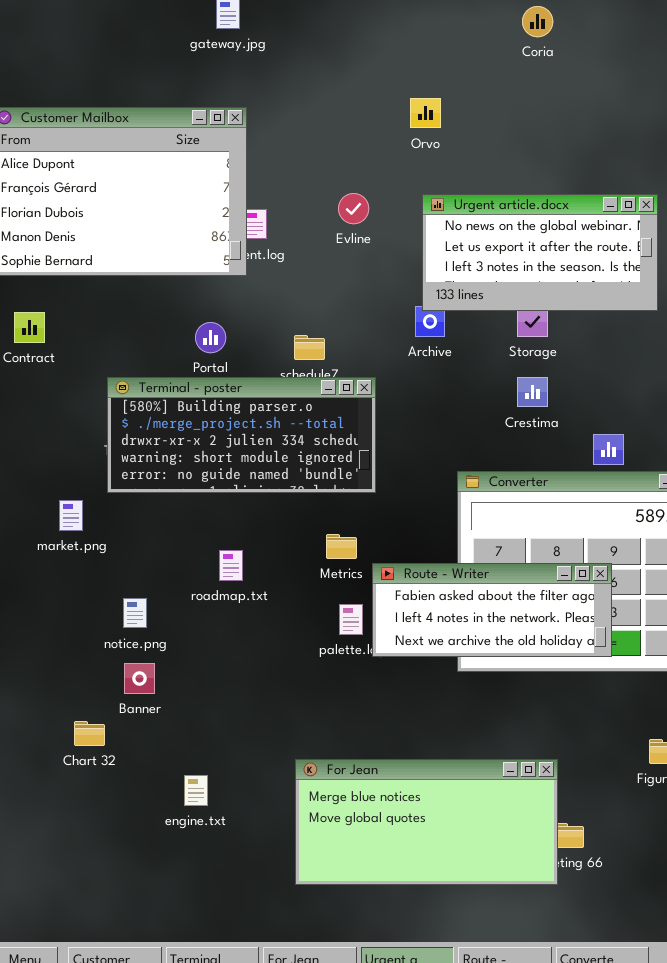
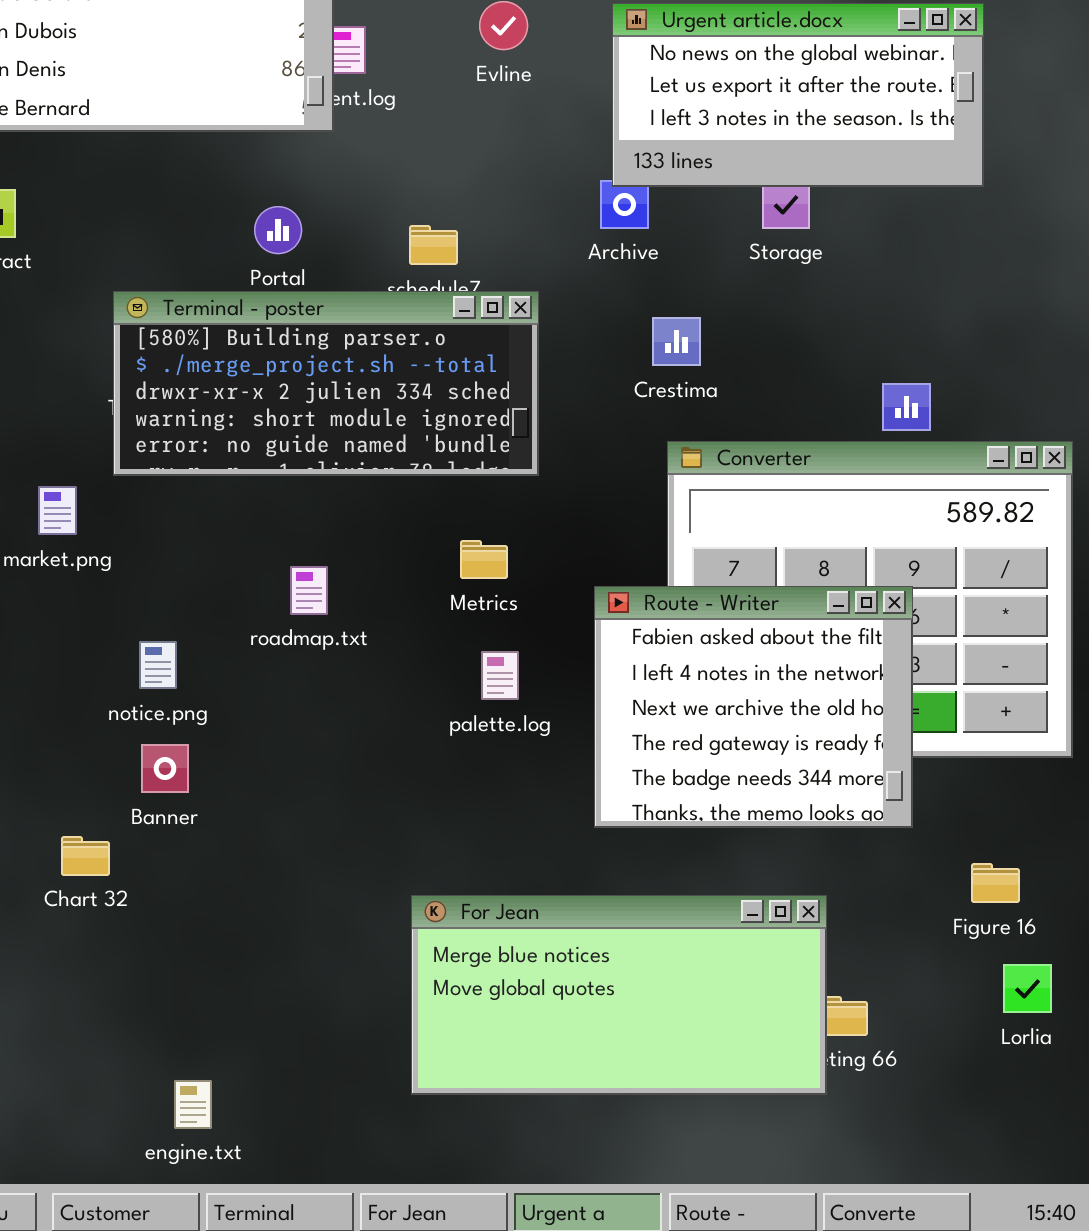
Crestima: [517,377,548,407] -> [652,317,701,366], moved
Route - Writer: [372,563,612,657] -> [594,586,913,828], resized
engine.txt: [184,775,208,806] -> [174,1080,212,1129], moved

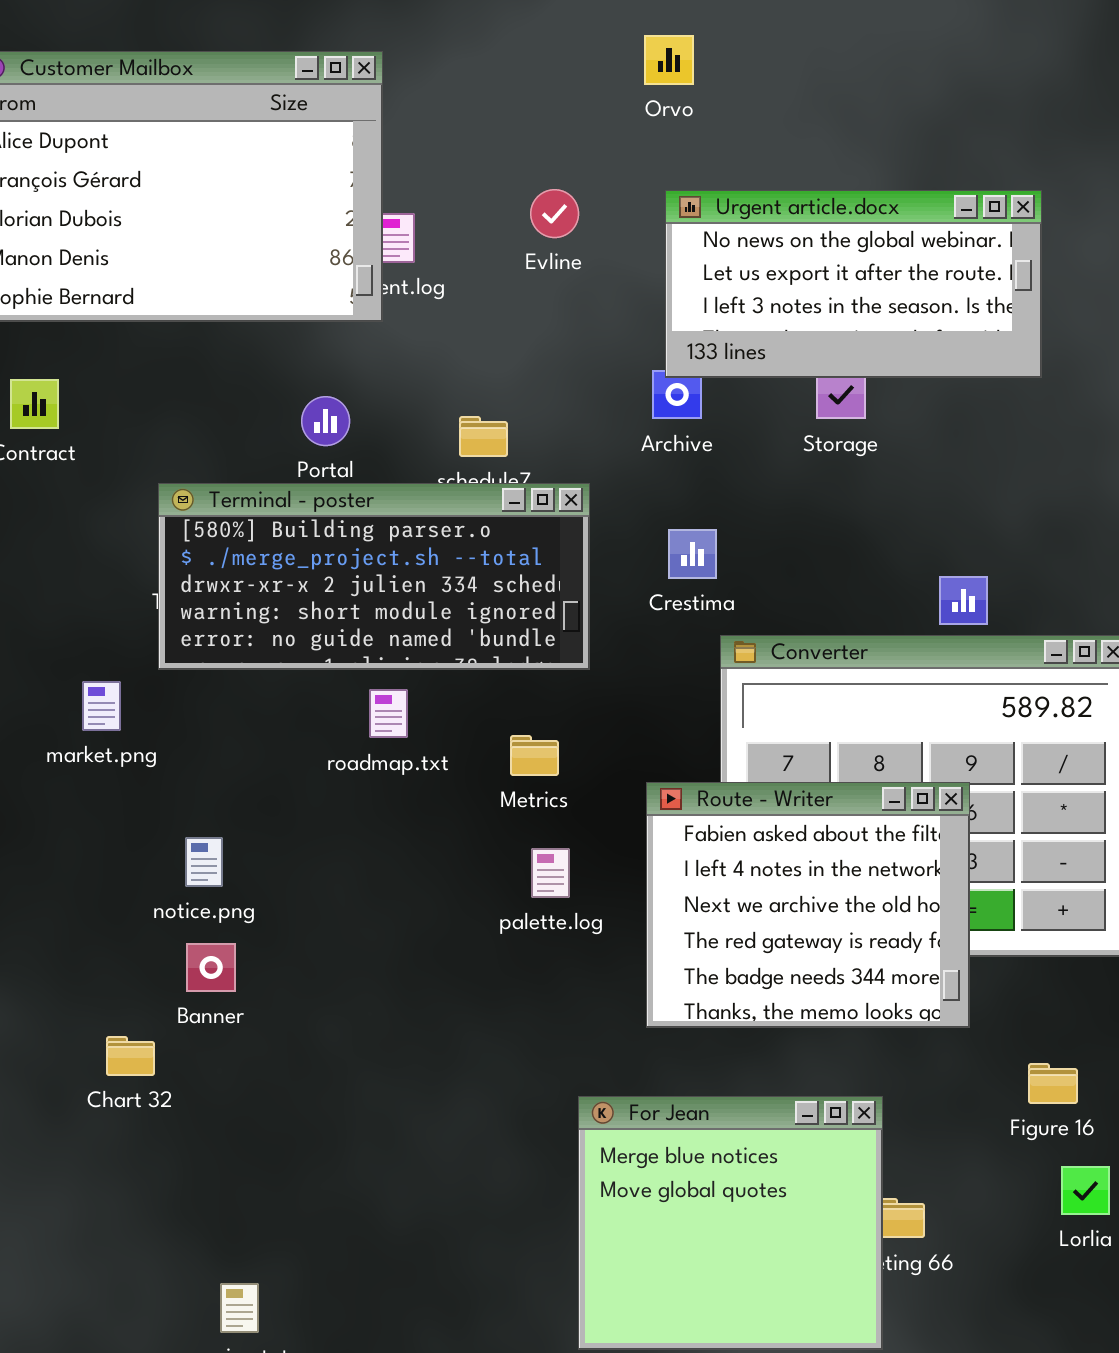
Crestima: [652,317,701,366] -> [668,529,717,579], moved
roadmap.txt: [290,566,328,615] -> [369,689,408,738], moved
For Jean: [411,895,827,1095] -> [578,1096,883,1350], resized

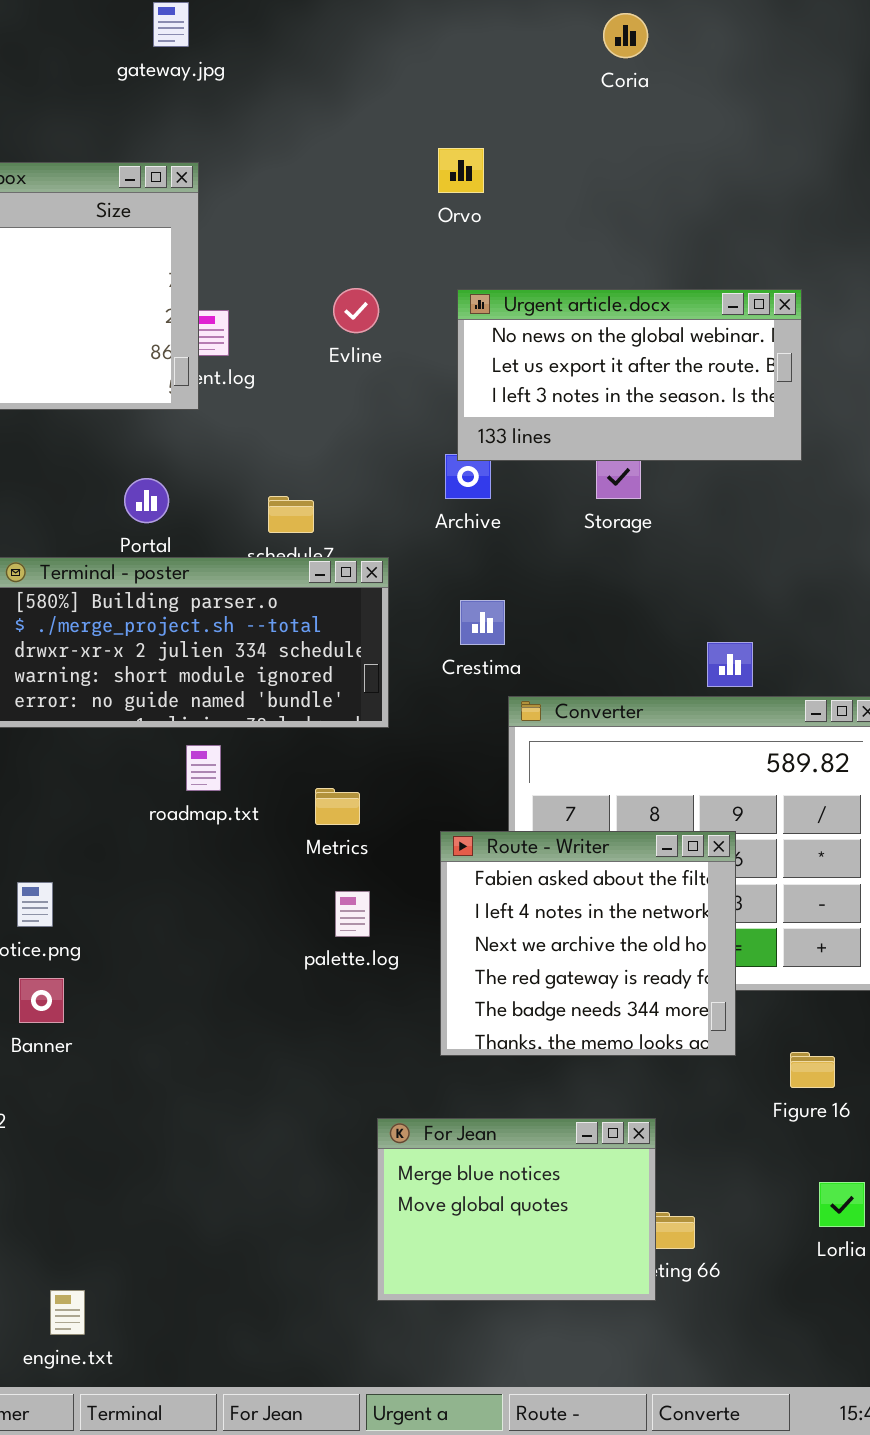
Figure 16: [1028,1063,1078,1104] -> [790,1052,835,1088], moved
For Jean: [578,1096,883,1350] -> [377,1118,656,1301], resized

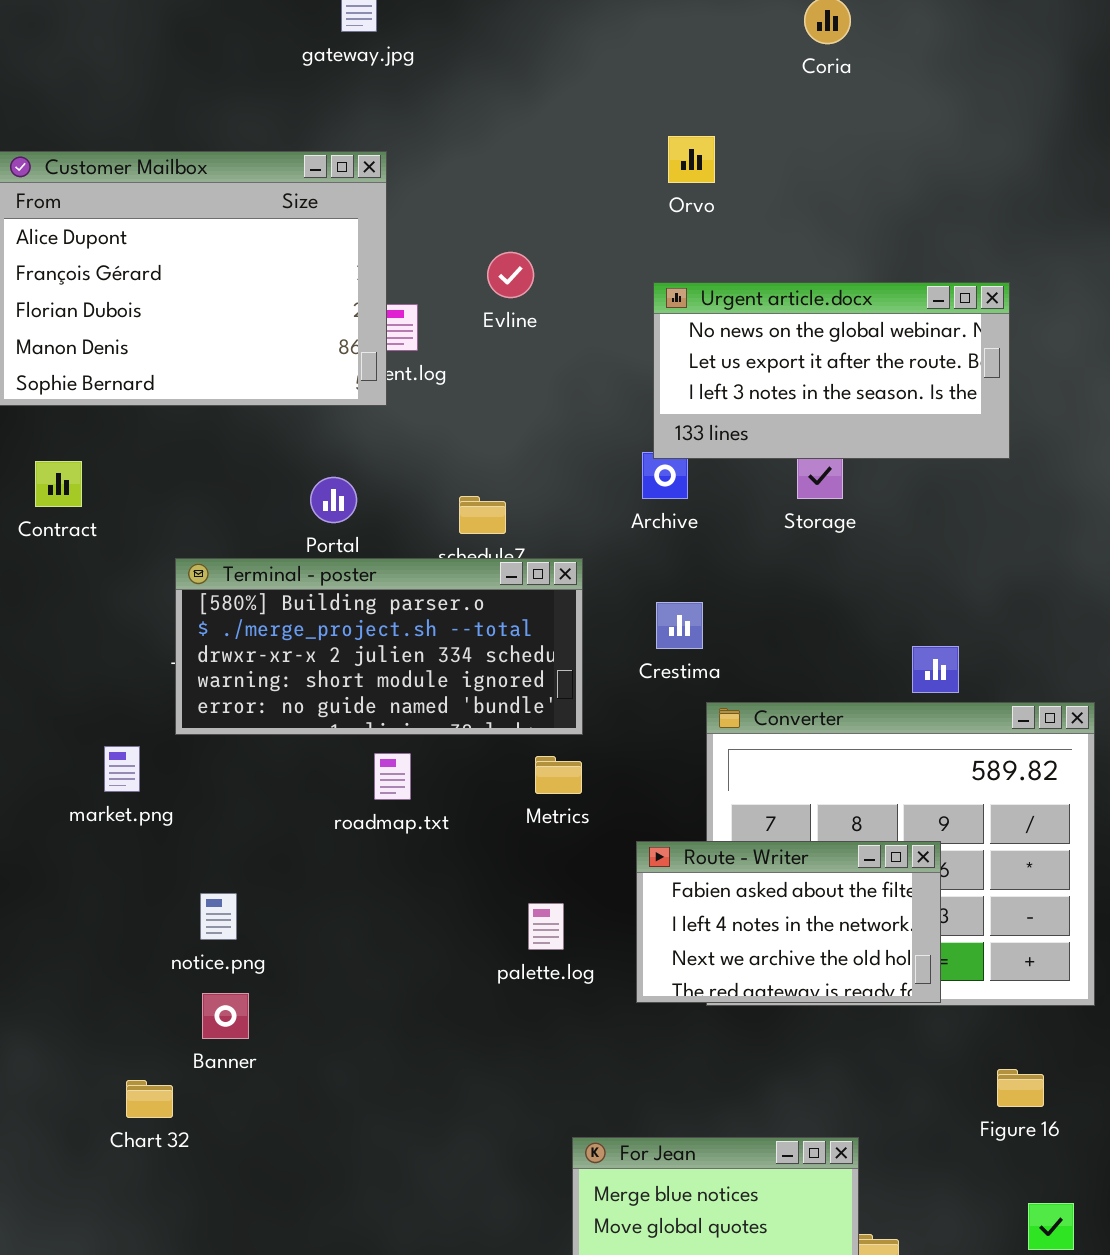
Orvo: [438,148,484,193] -> [668,136,715,183], moved
Evline: [333,288,379,333] -> [487,252,534,298], moved
Metrics: [315,788,360,825] -> [535,756,582,794], moved
Route - Writer: [440,831,736,1056] -> [636,841,941,1003], resized

